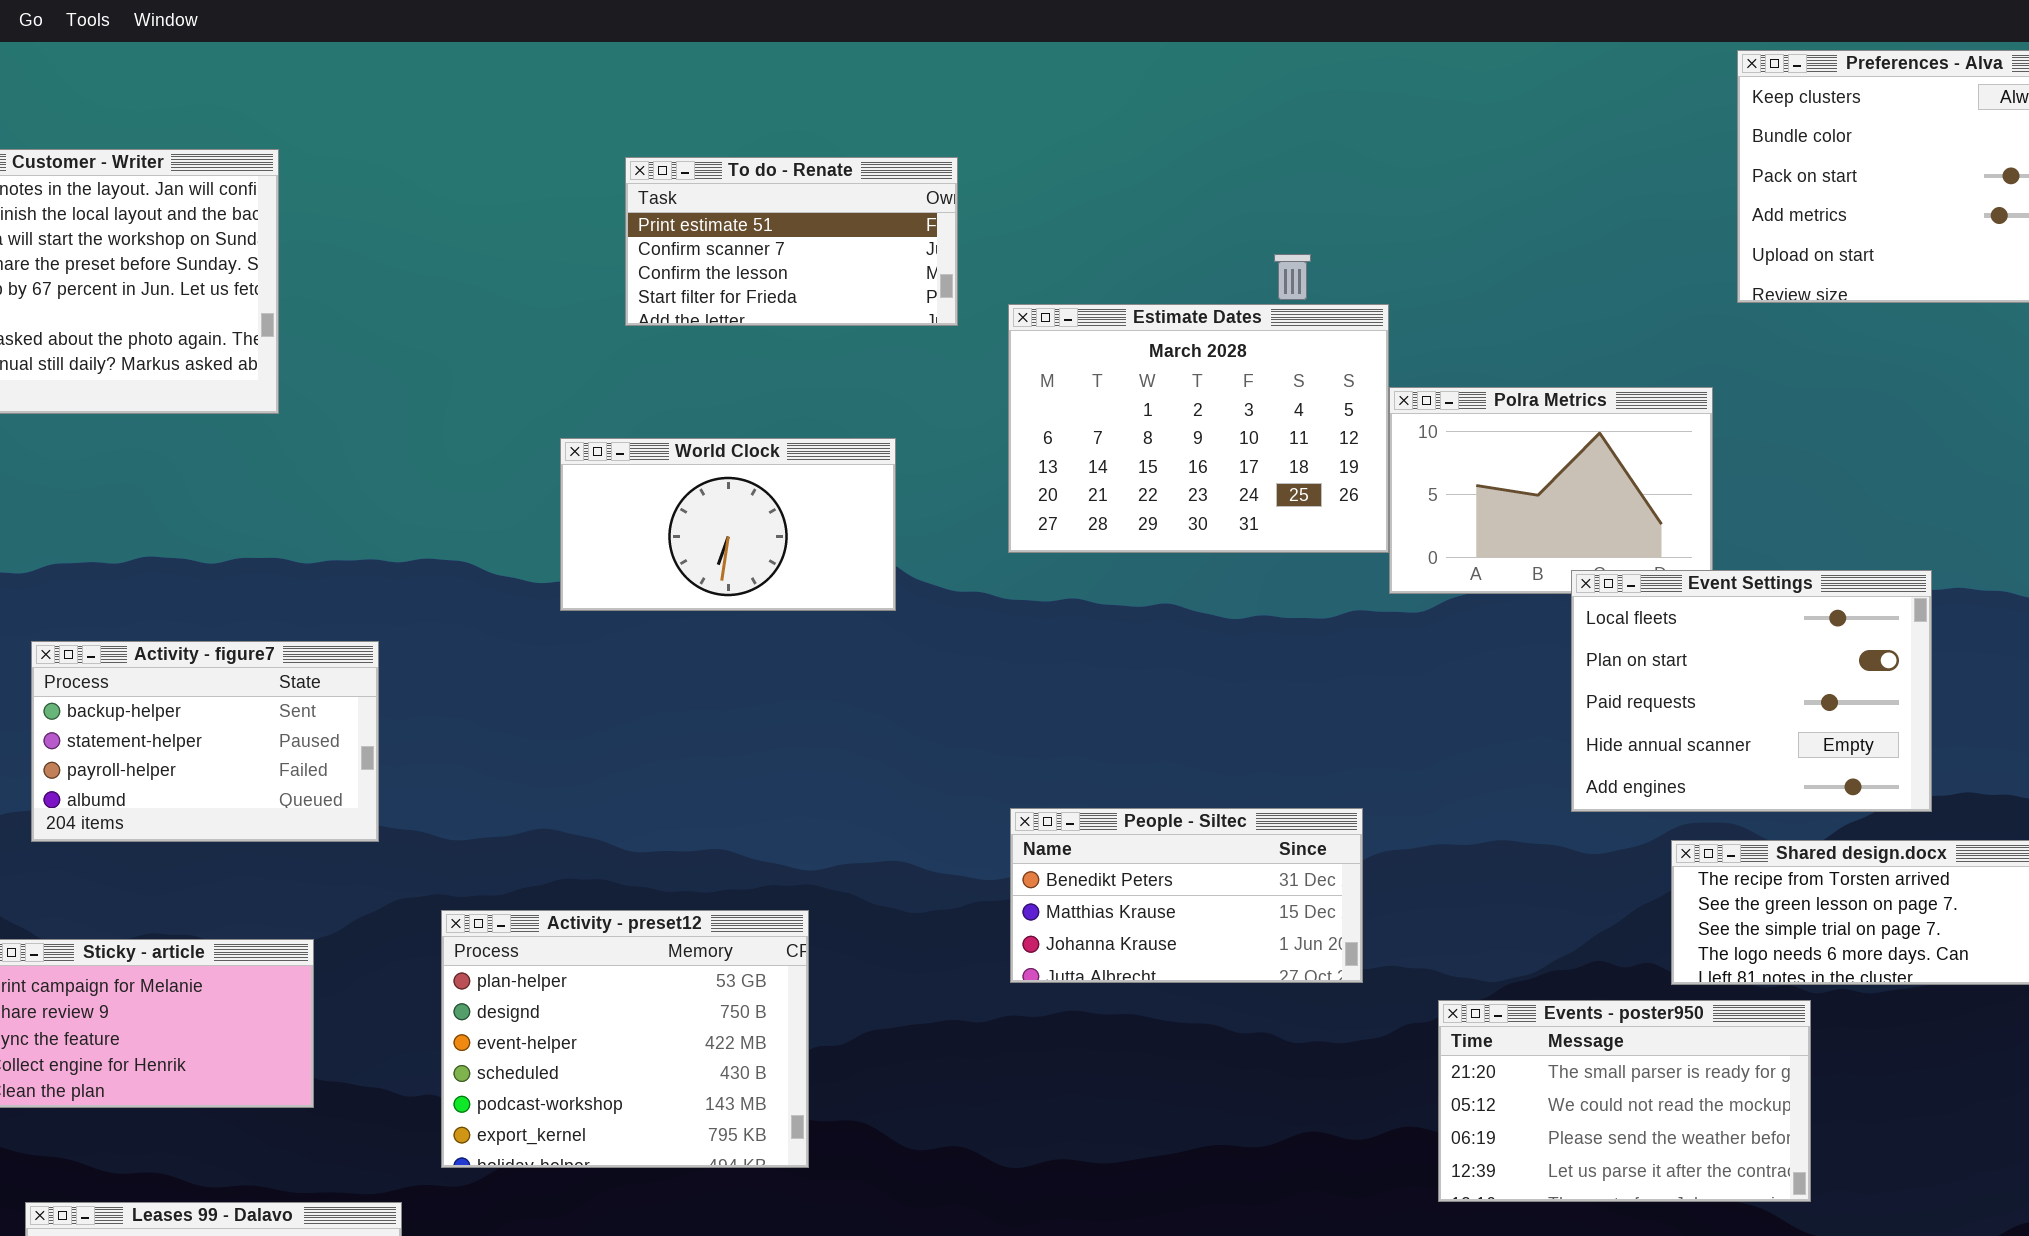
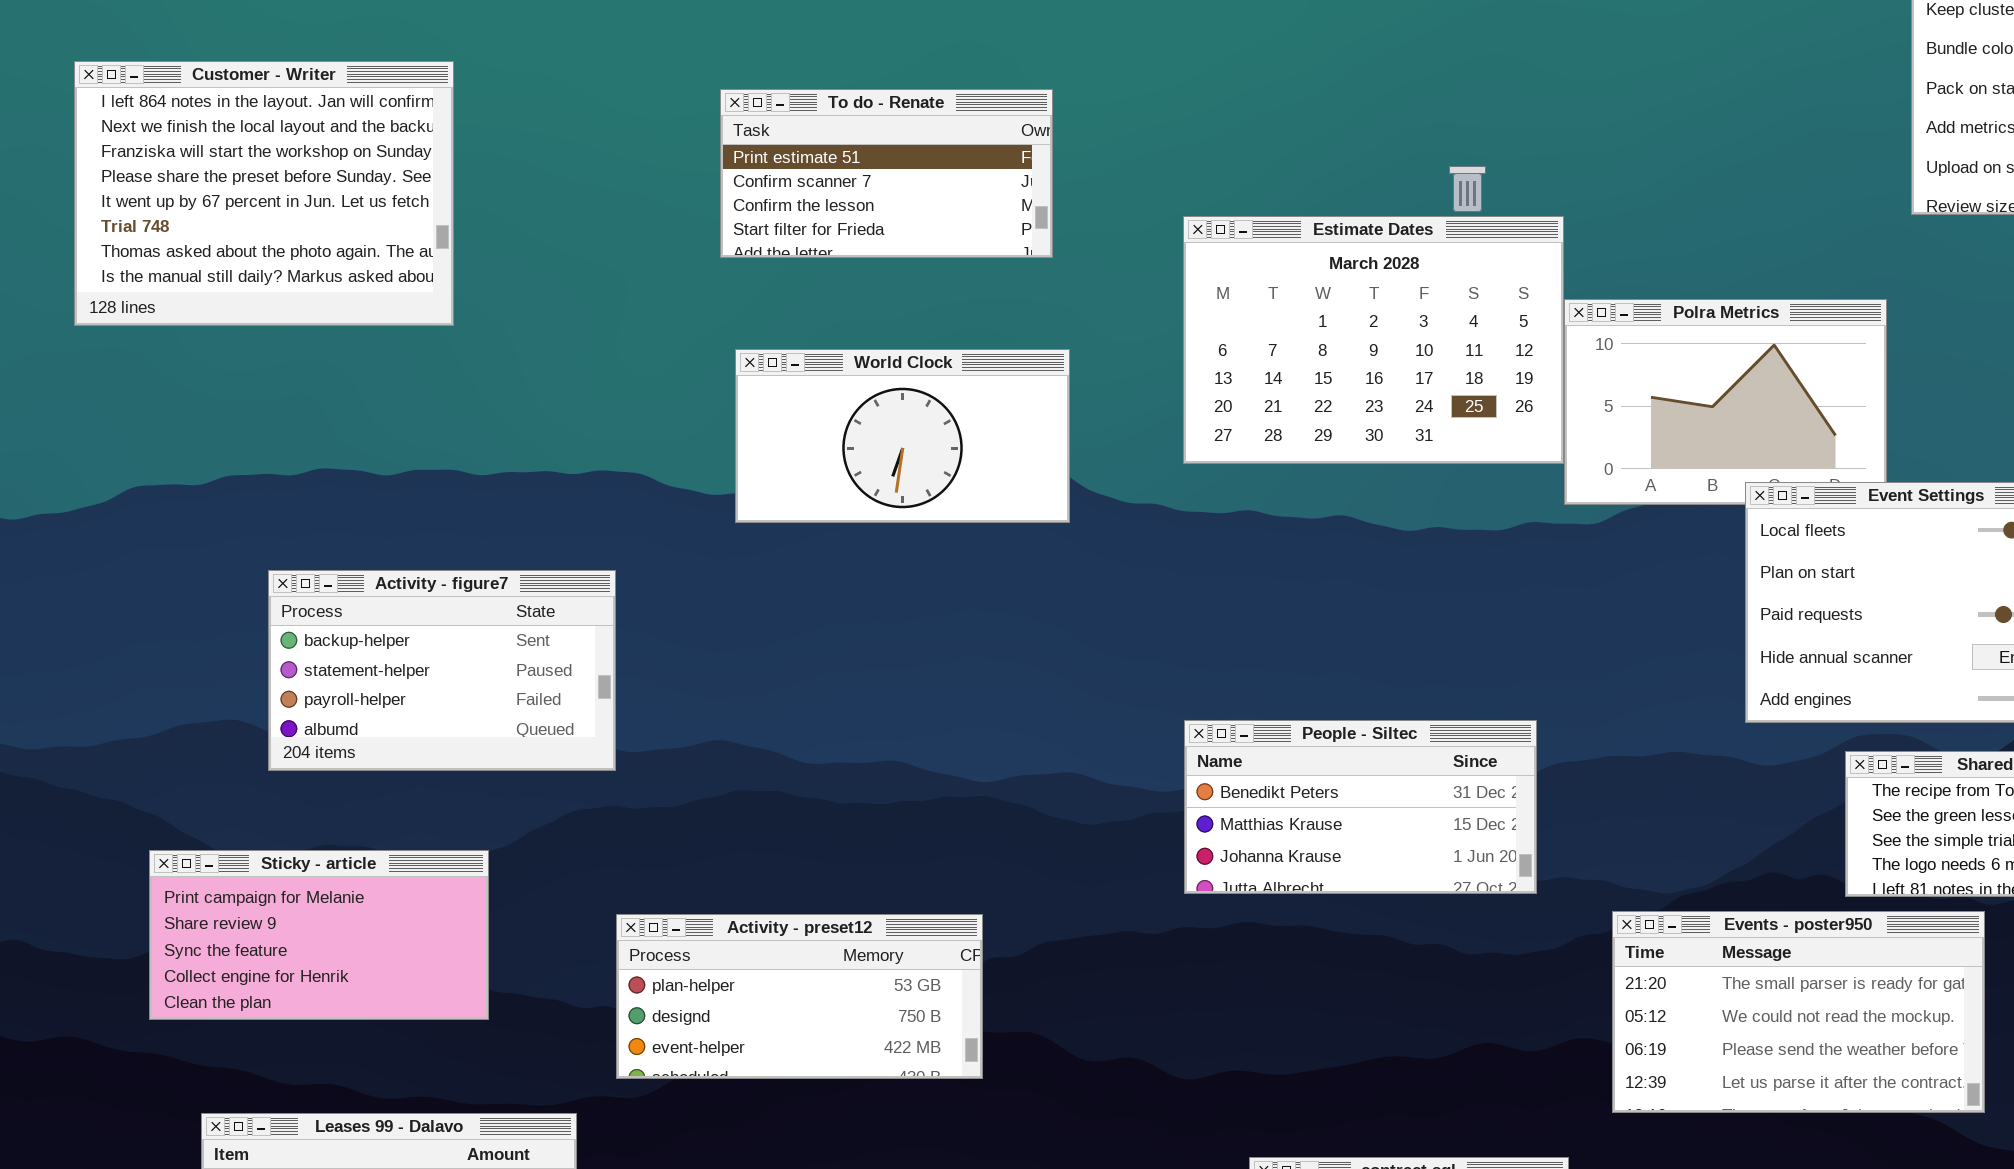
To do - Renate: [625,157,958,326] -> [720,89,1053,258], moved
Activity - figure7: [31,641,379,842] -> [268,570,616,771], moved
Activity - preset12: [441,910,809,1168] -> [616,914,983,1079], resized

